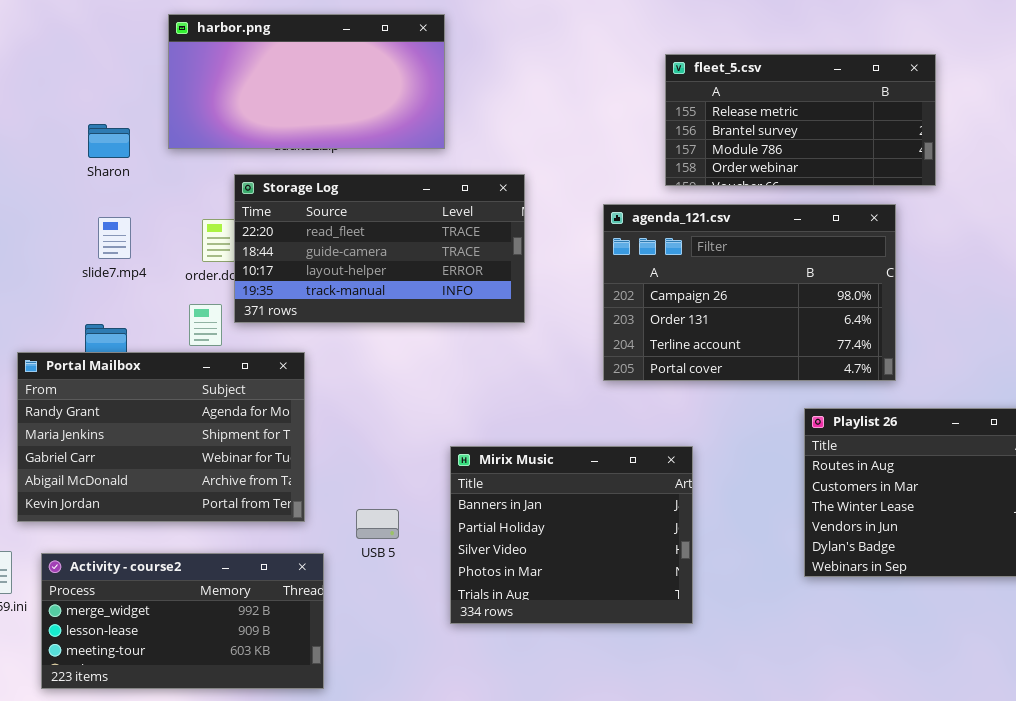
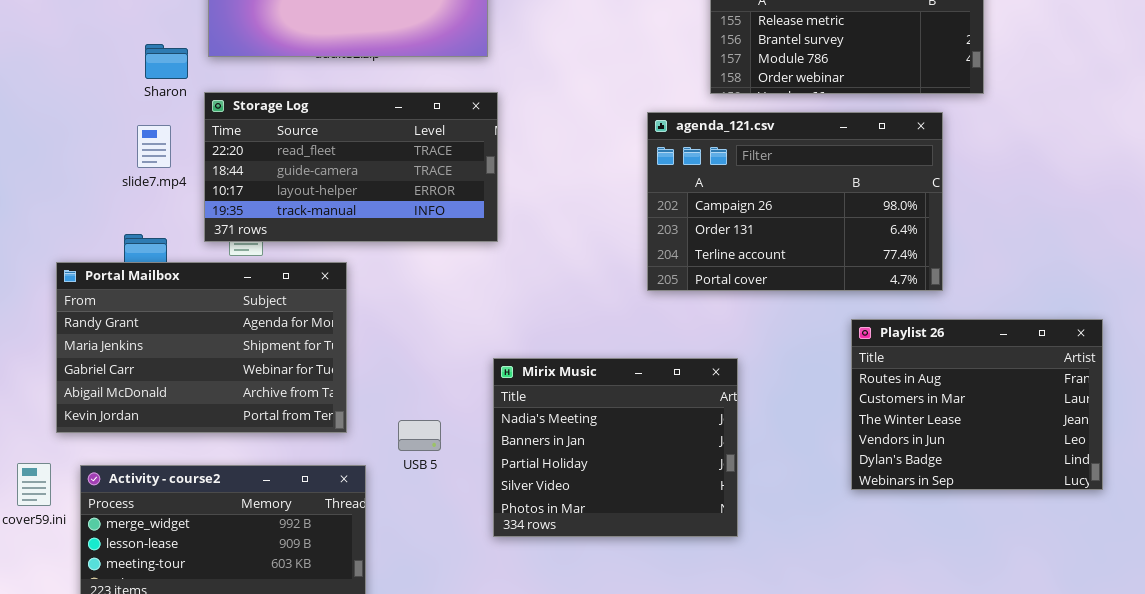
Sharon: [88,124,130,158] -> [145,44,188,79], moved
Storage Log: [234,174,525,323] -> [204,92,498,242], moved
Mirix Music: [450,446,693,624] -> [493,358,738,537], scrolled up 1 row

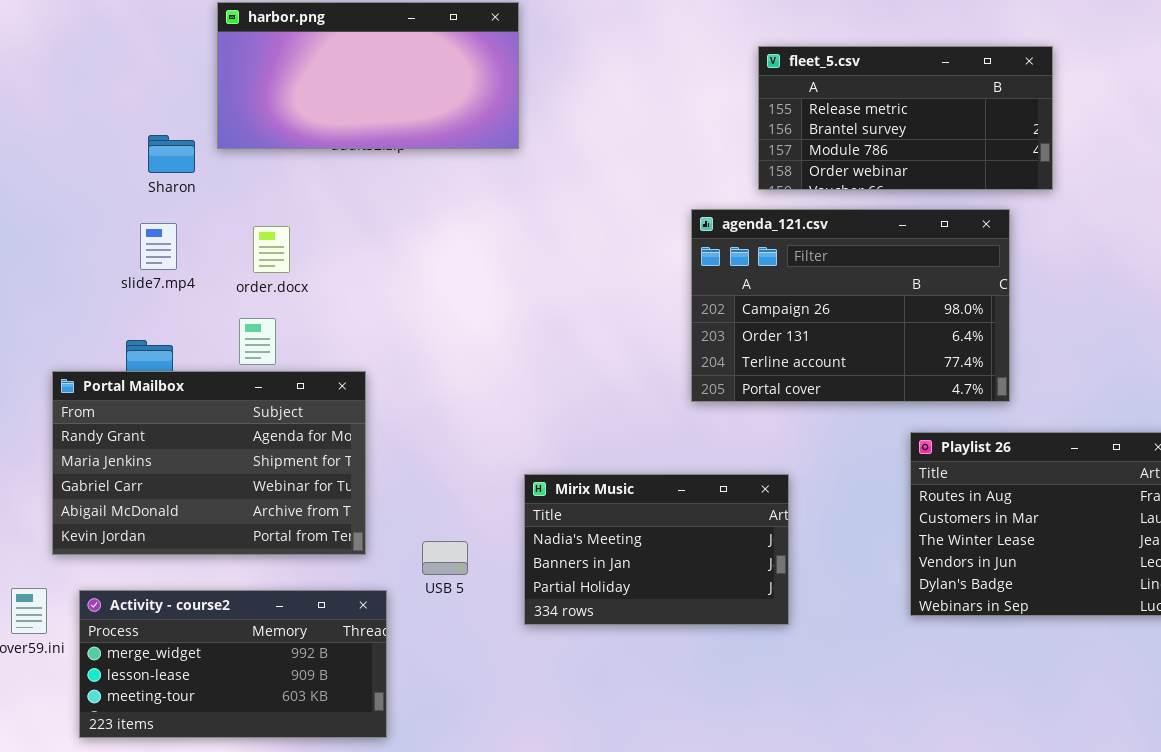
Storage Log: [204,92,498,242] -> none, closed
Mirix Music: [493,358,738,537] -> [524,474,789,625], resized

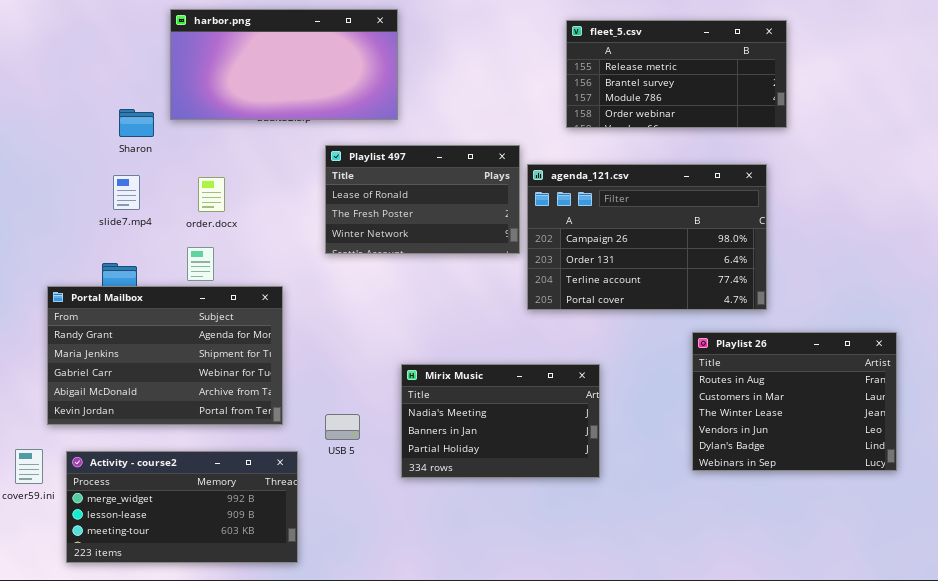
fleet_5.csv: [758,46,1053,190] -> [566,20,787,128], moved
Playlist 497: none -> [325,145,520,254], opened

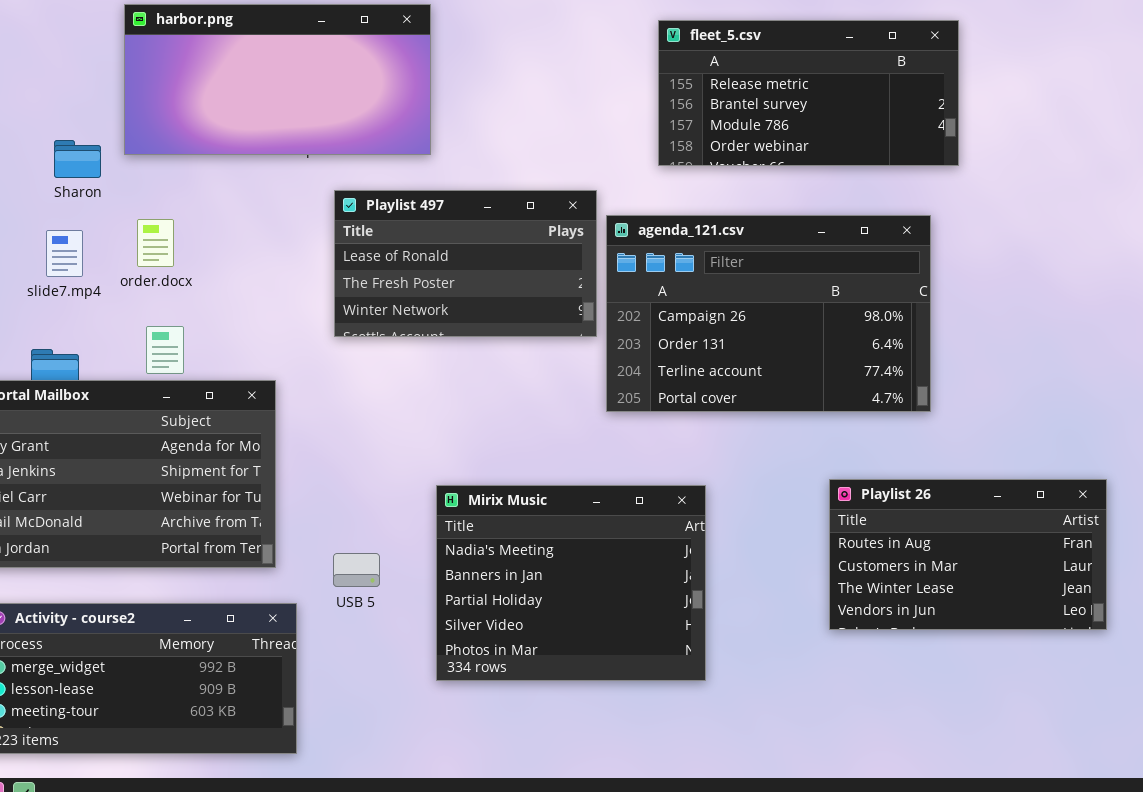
order.docx: [198,177,225,212] -> [137,219,174,267], moved
Playlist 26: [692,332,897,471] -> [829,479,1107,630], resized
Mirix Music: [401,364,600,478] -> [436,485,706,681], resized

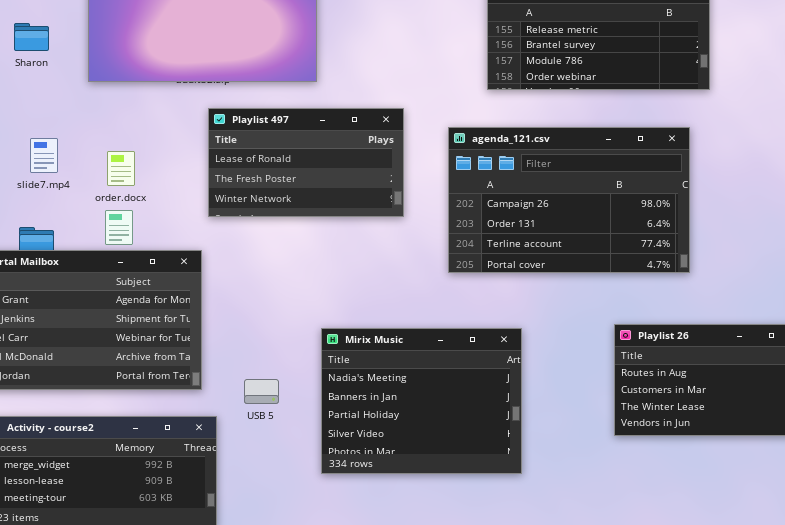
Sharon: [54,140,101,178] -> [14,23,49,51], moved
Playlist 497: [334,190,597,337] -> [208,108,404,217], moved
order.docx: [137,219,174,267] -> [107,151,135,186], moved

